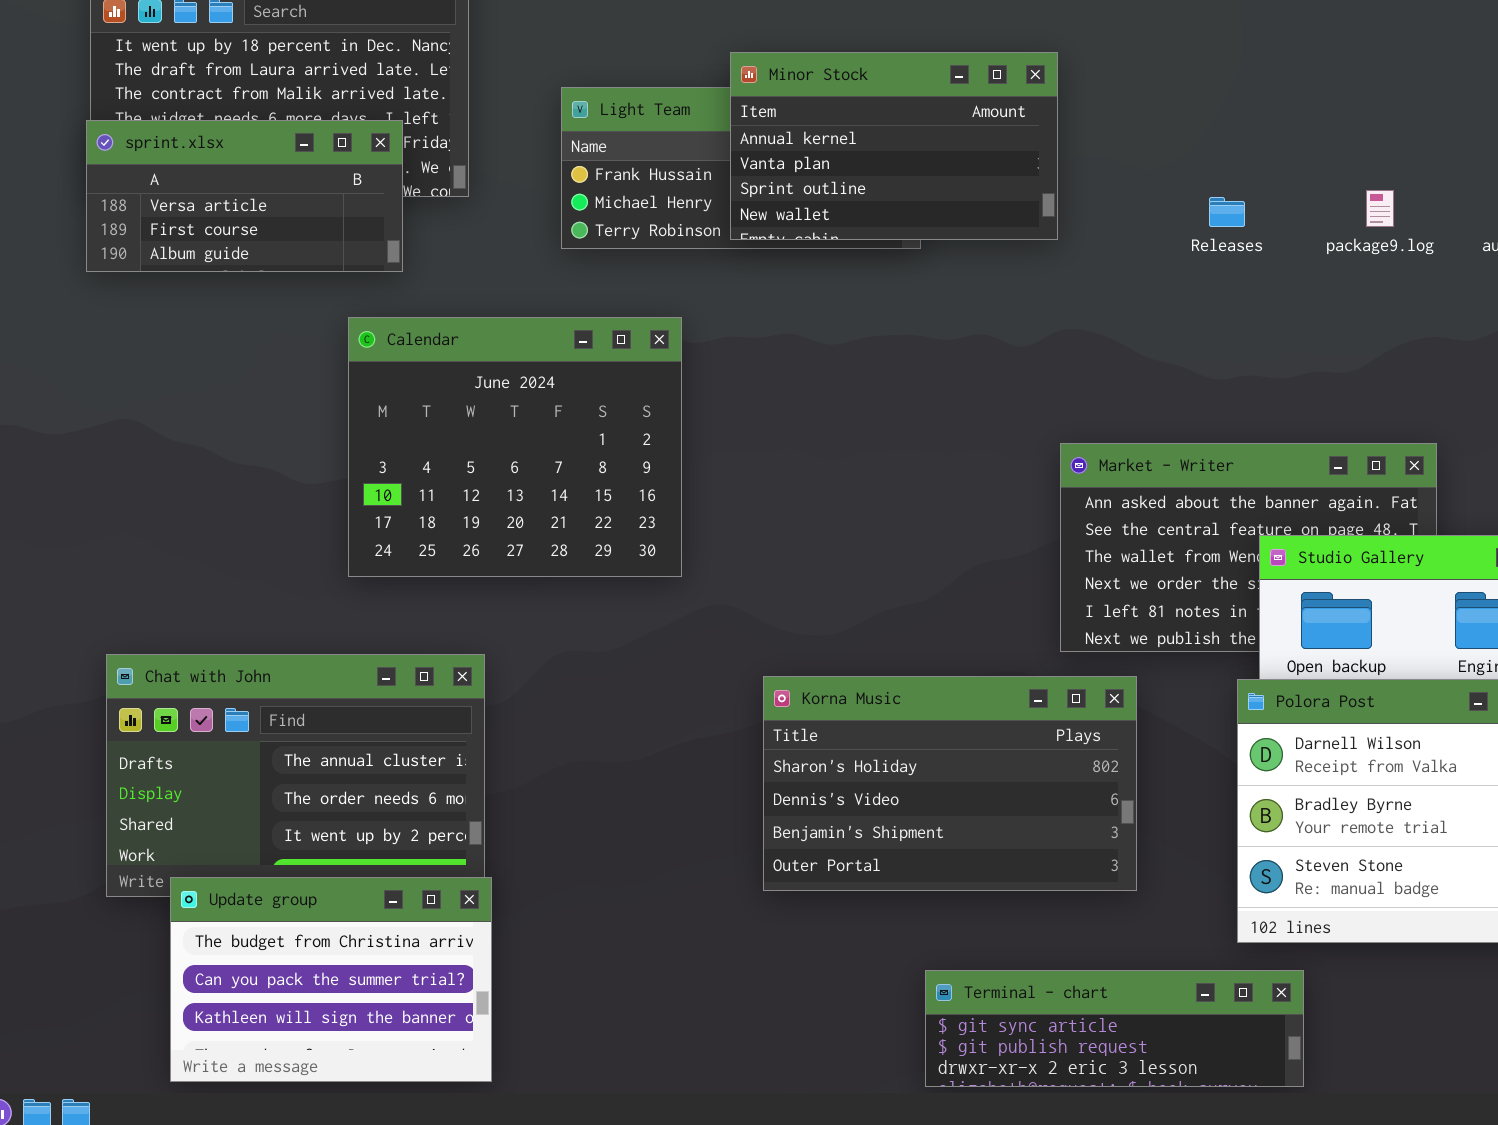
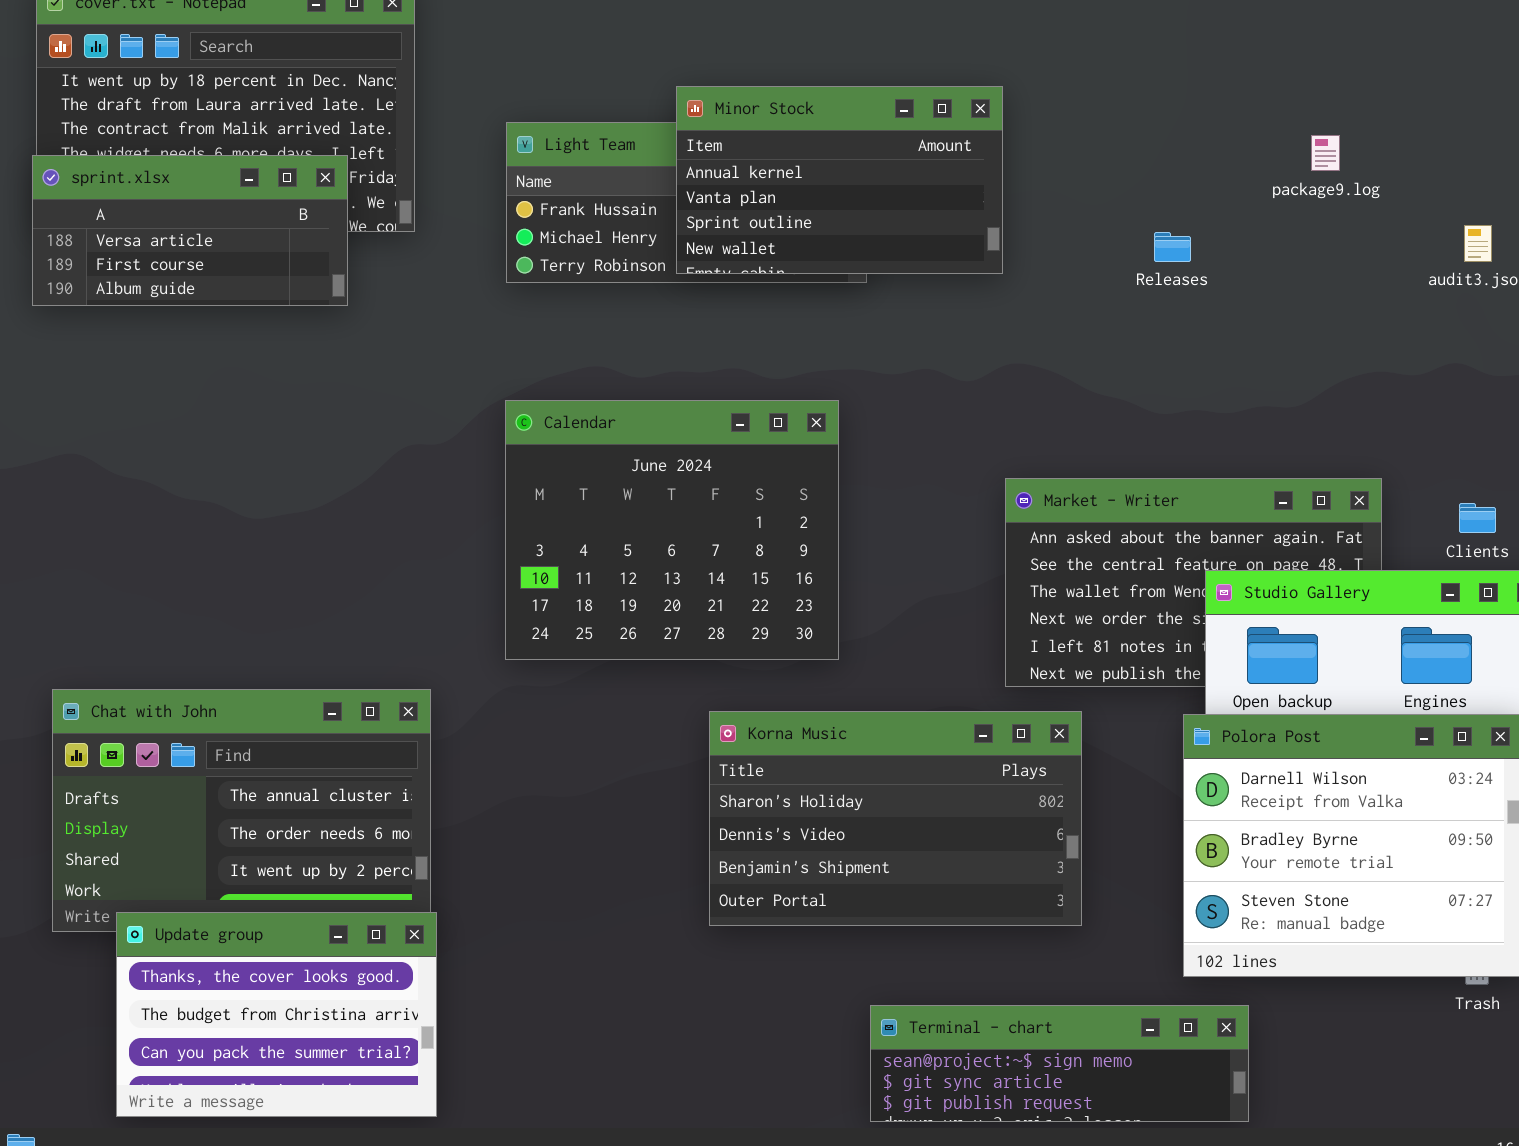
package9.log: [1366,190,1394,227] -> [1311,135,1340,171], moved
Calendar: [348,317,682,577] -> [505,400,839,660], moved
Update group: [170,877,492,1082] -> [116,912,437,1117], scrolled up 1 row
Terminal - chart: [925,970,1304,1087] -> [870,1005,1249,1122], scrolled up 1 row

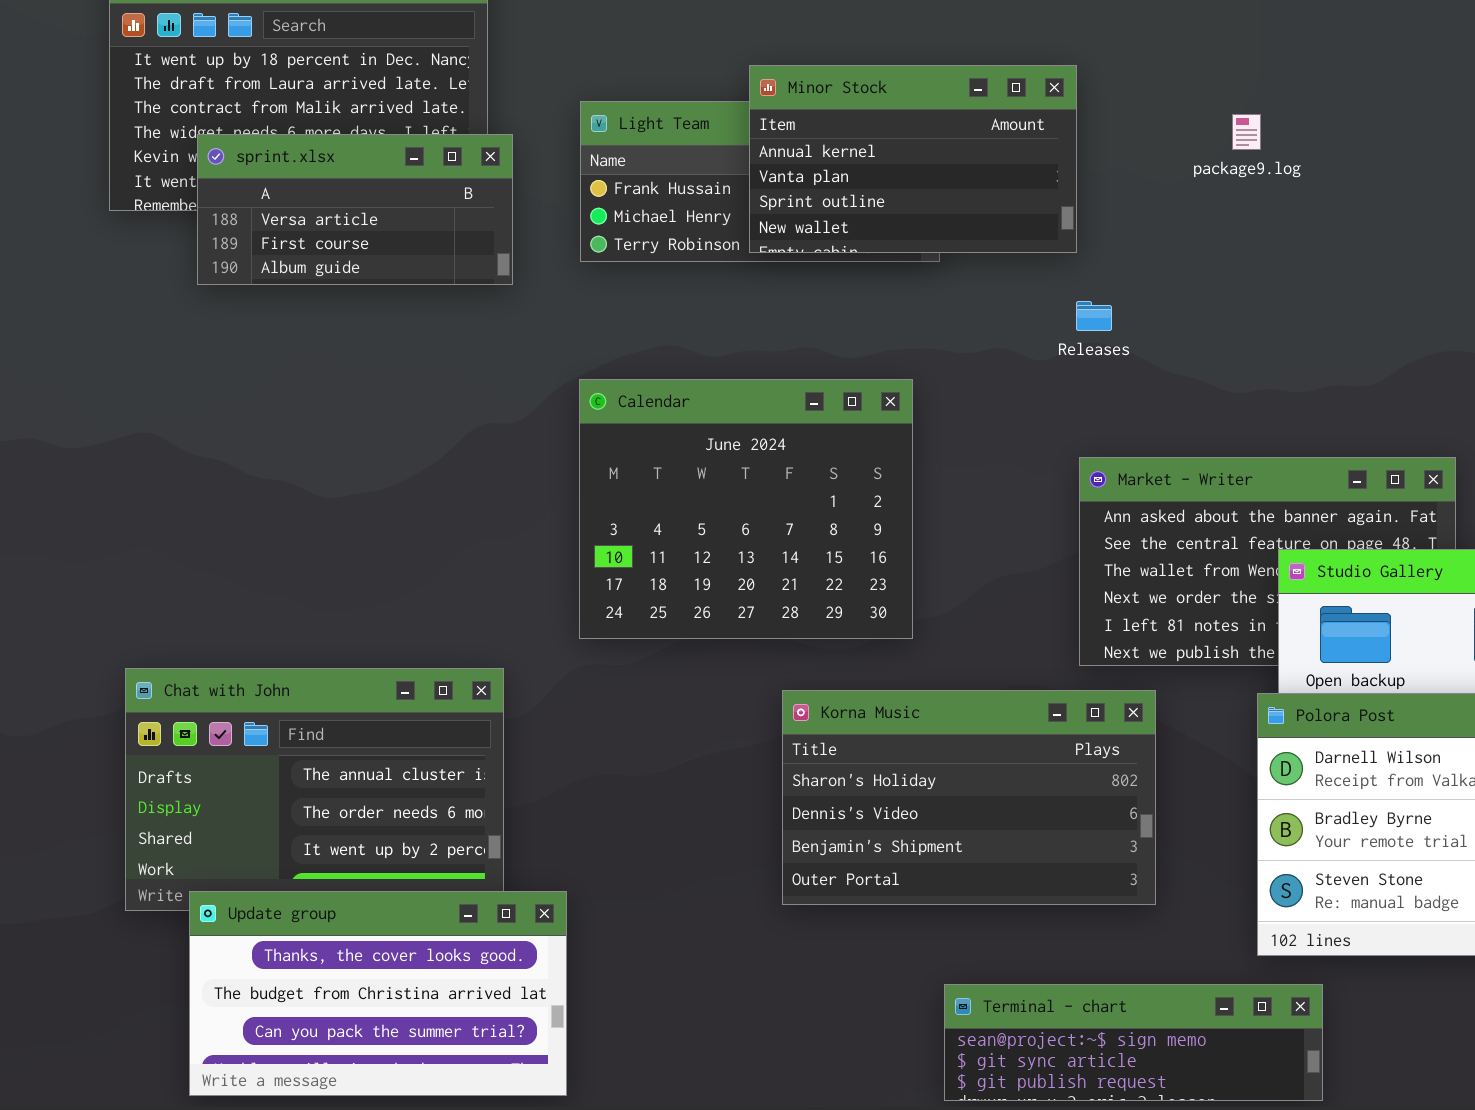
package9.log: [1311,135,1340,171] -> [1232,114,1261,150], moved
sprint.xlsx: [32,155,348,306] -> [197,134,513,285], moved
Releases: [1154,232,1191,262] -> [1076,301,1112,331], moved
Update group: [116,912,437,1117] -> [189,891,567,1096], resized

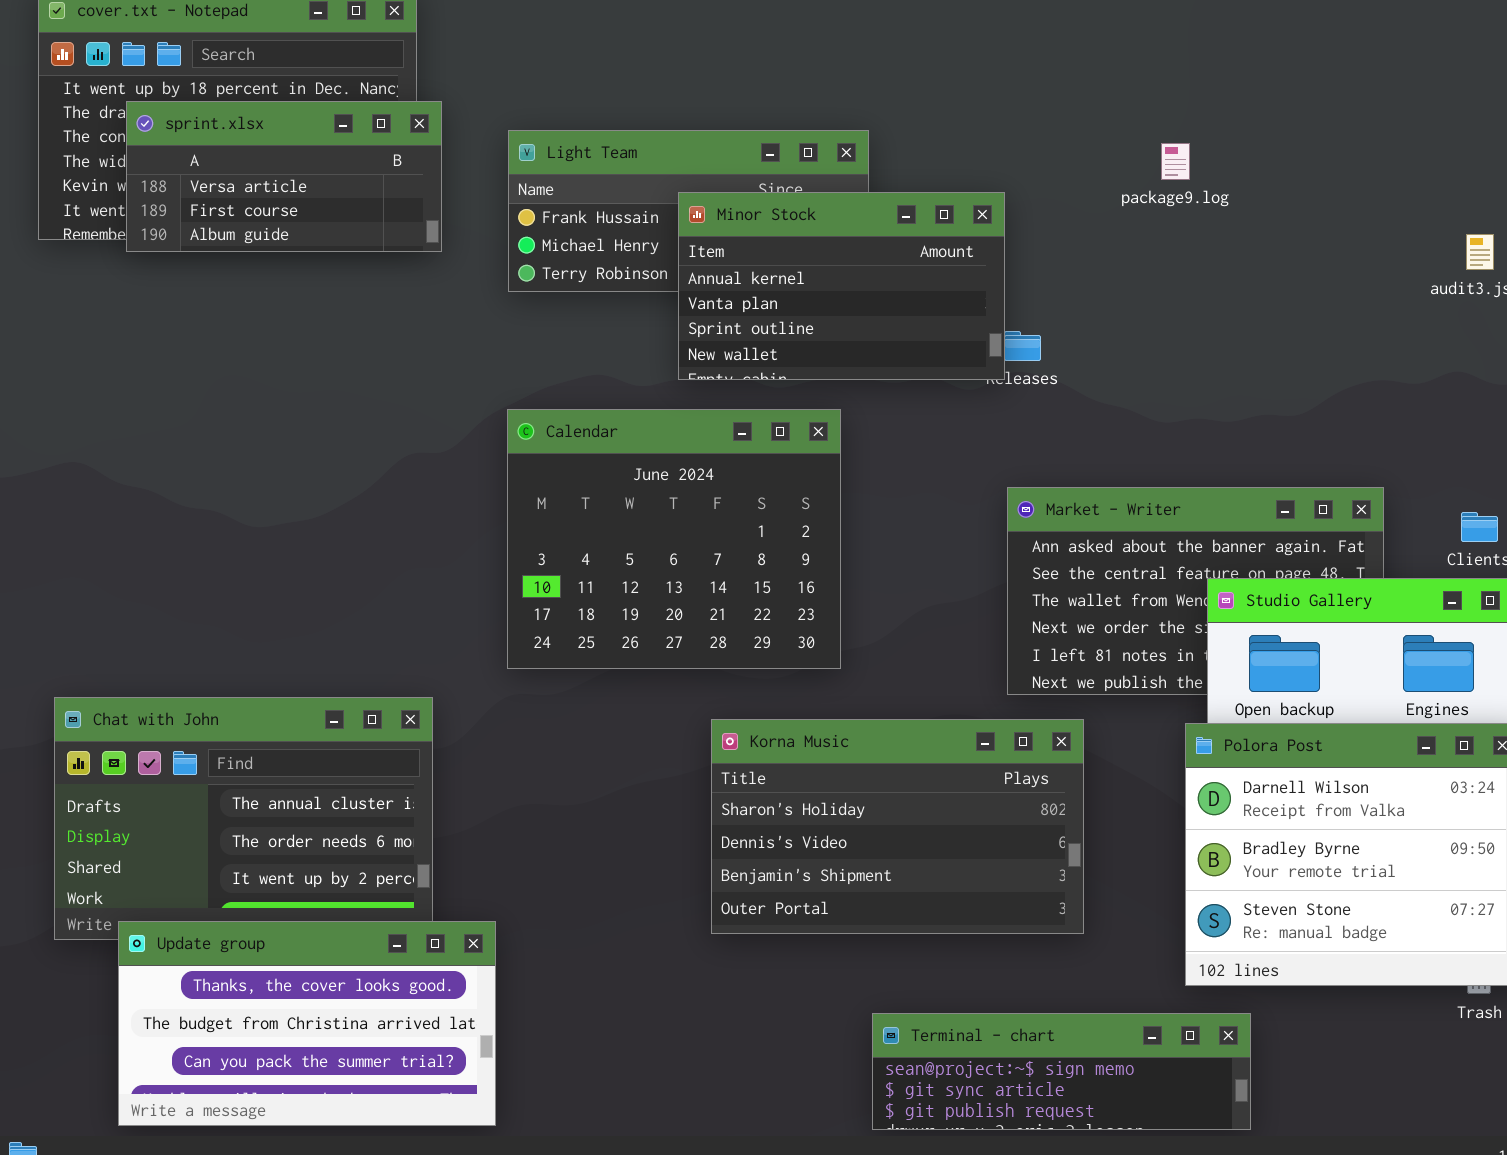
Minor Stock: [749,65,1077,253] -> [678,192,1005,380], moved
sprint.xlsx: [197,134,513,285] -> [126,101,442,252], moved

